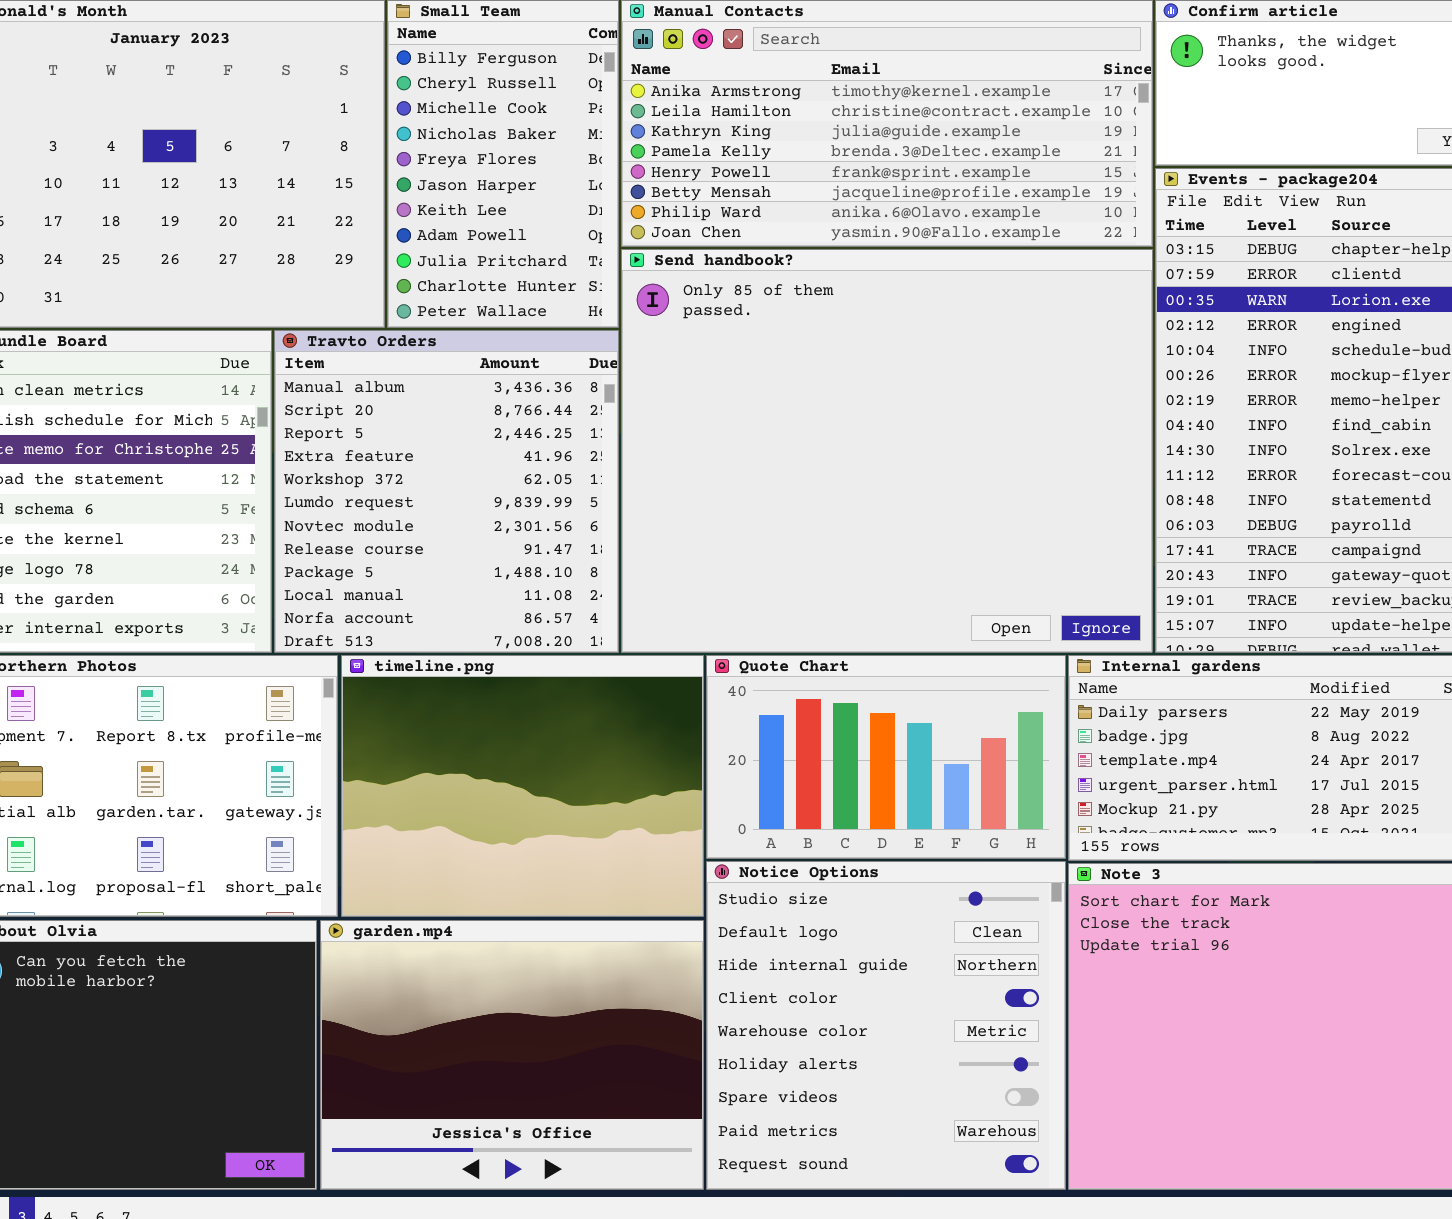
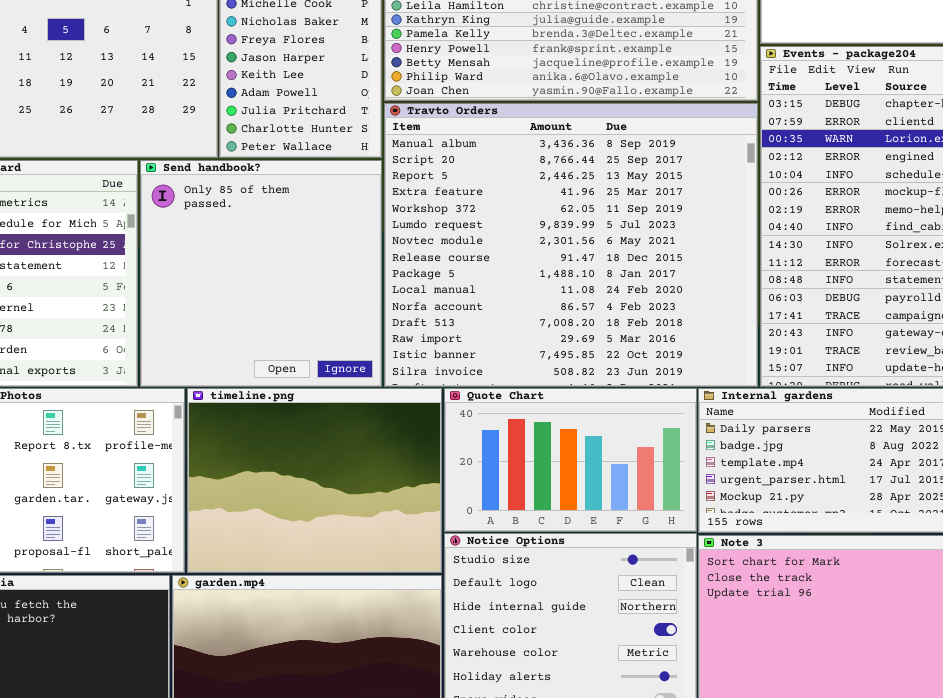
Send handbook?: [621,249,1153,653] -> [140,160,382,387], moved, resized
Travto Orders: [274,330,619,653] -> [384,103,758,387], moved, resized

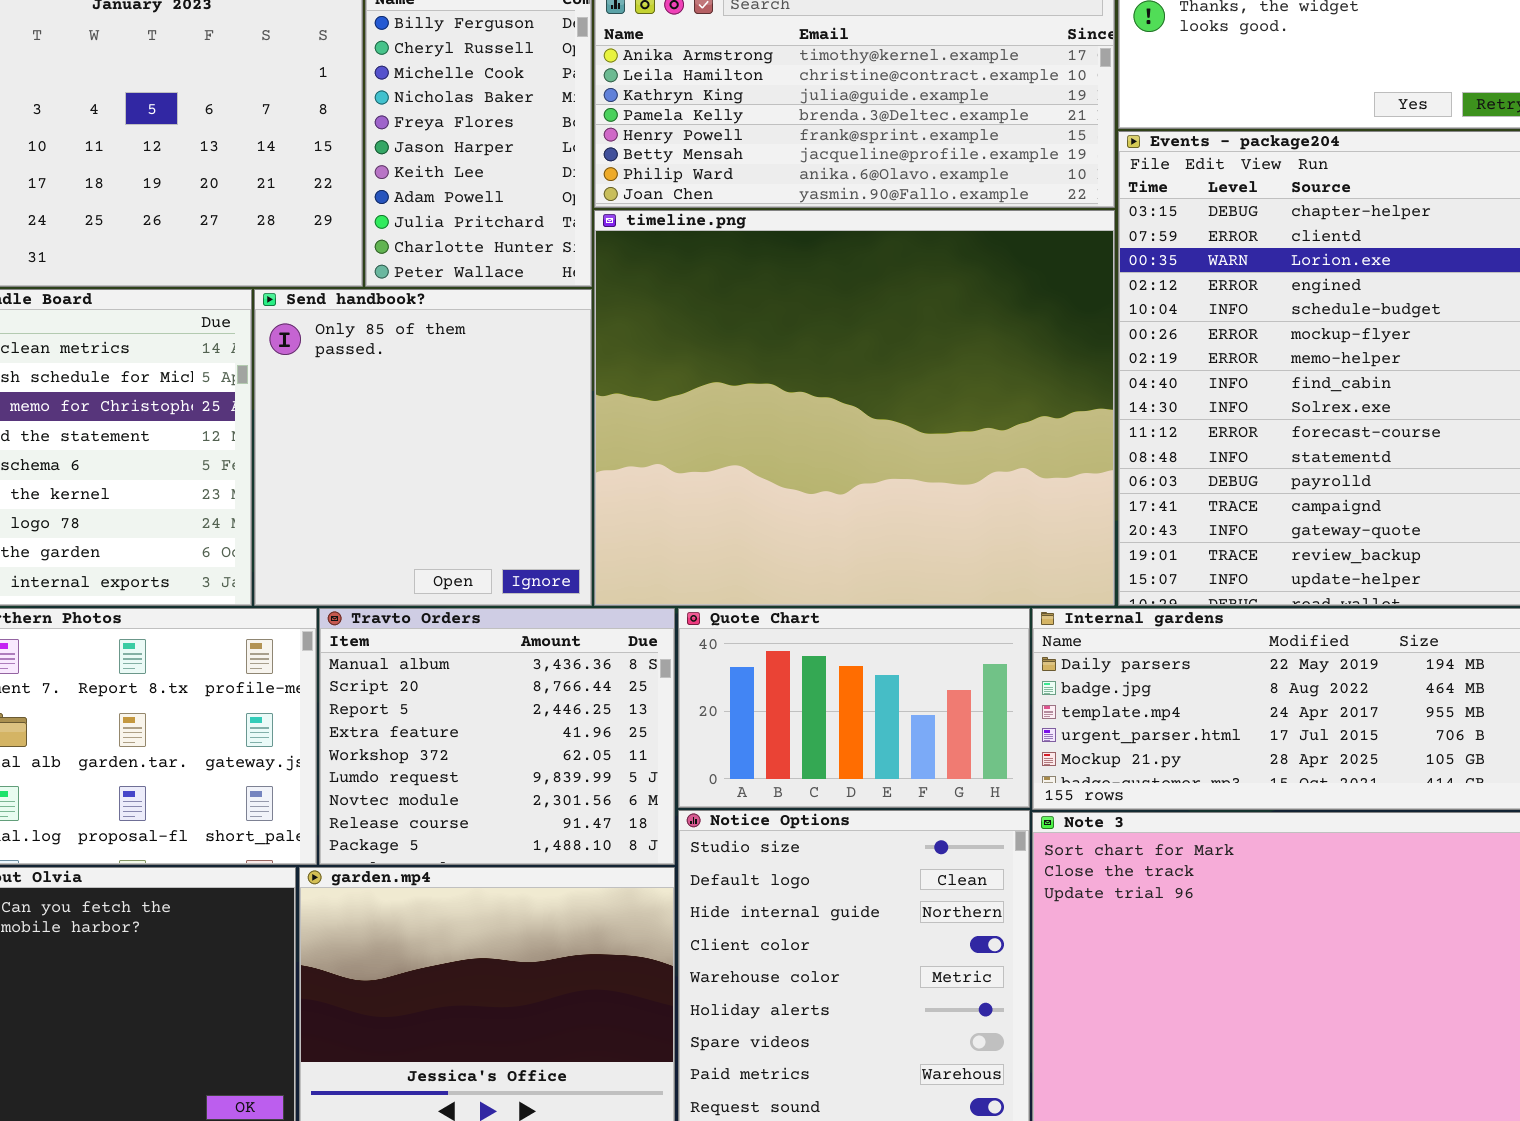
Travto Orders: [384,103,758,387] -> [319,608,675,865], moved, resized
timeline.png: [187,388,442,573] -> [594,210,1115,606], moved, resized

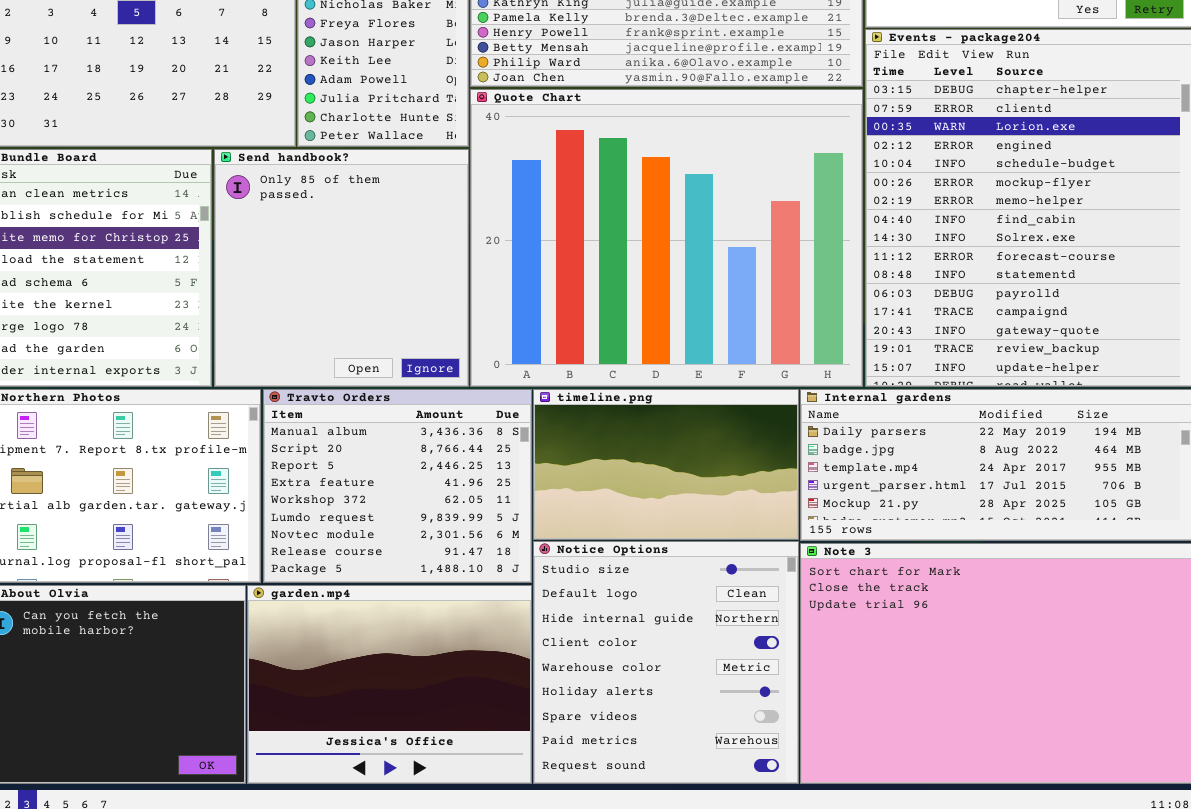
timeline.png: [594,210,1115,606] -> [533,389,799,540], moved, resized
Quote Chart: [678,608,1030,808] -> [470,89,863,387], moved, resized

